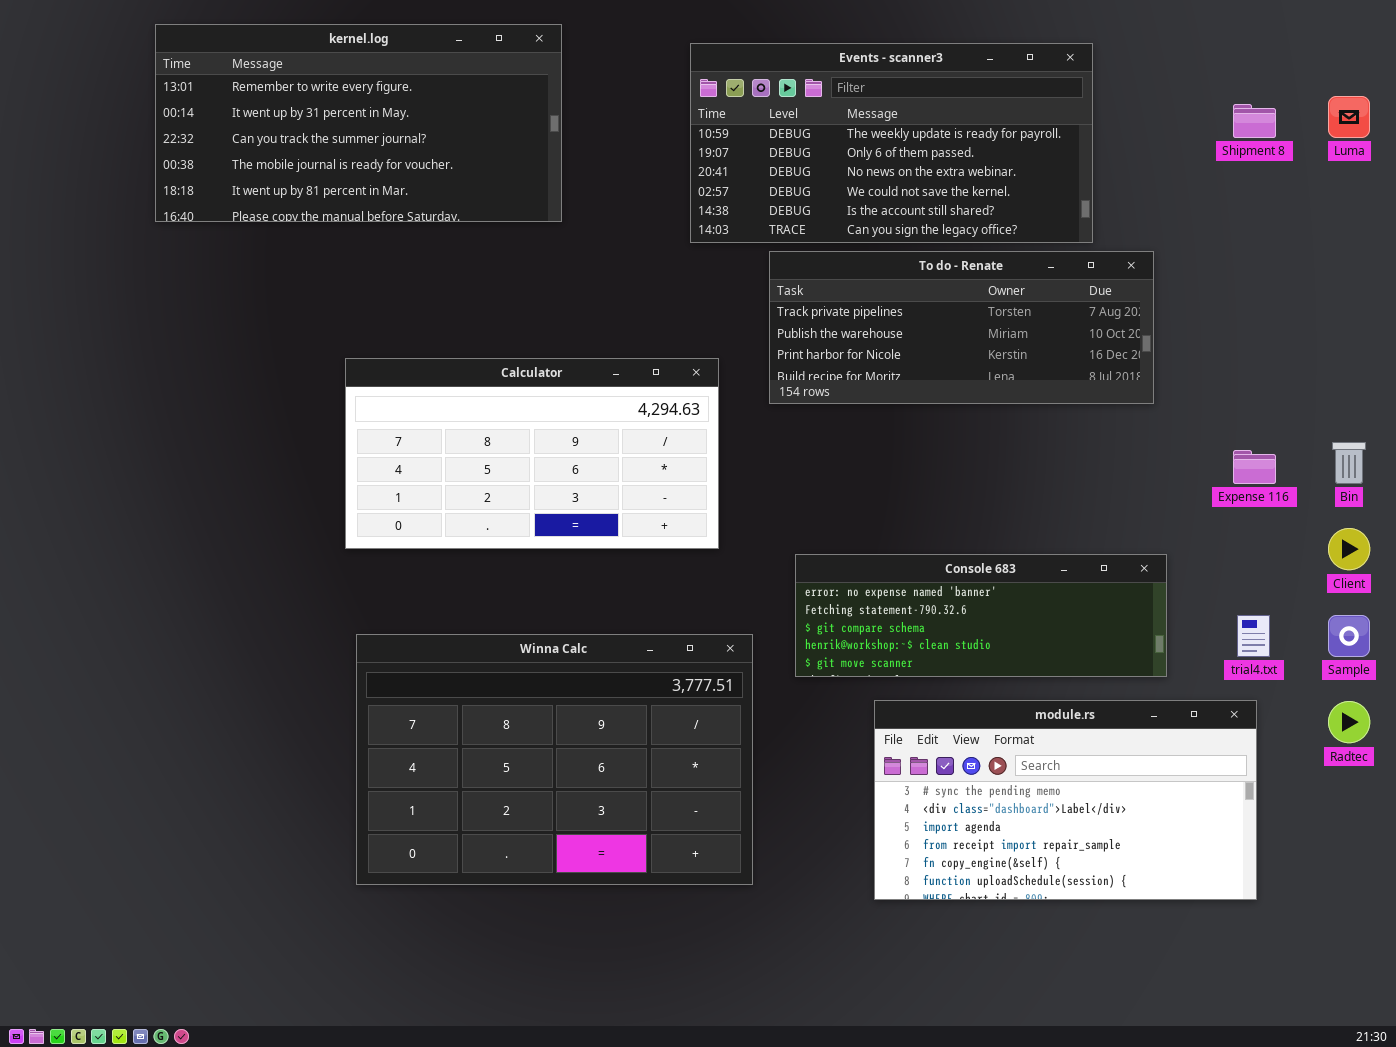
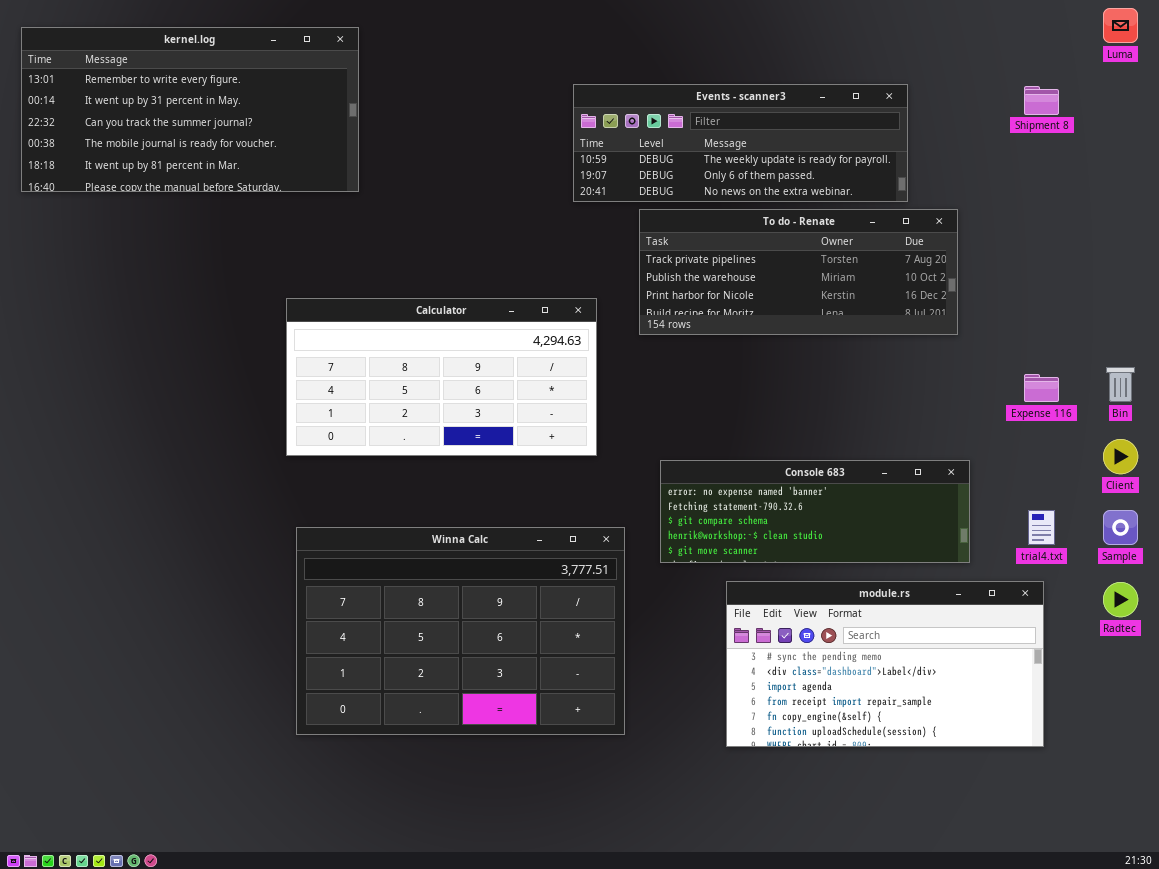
kernel.log: [155,24,562,222] -> [21,27,359,192], moved
Events - scanner3: [690,43,1093,243] -> [573,84,908,202], resized
Luma: [1328,96,1370,138] -> [1103,8,1138,43], moved

